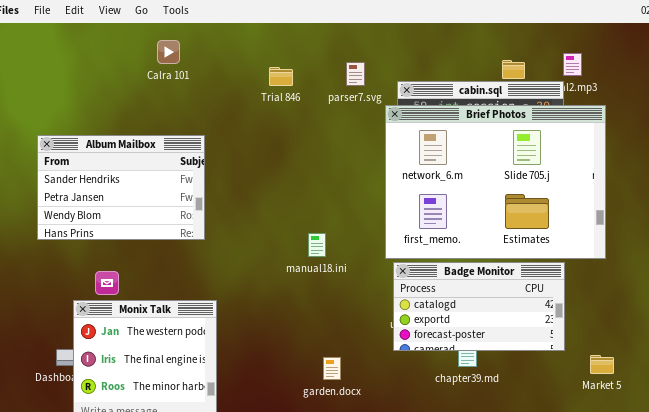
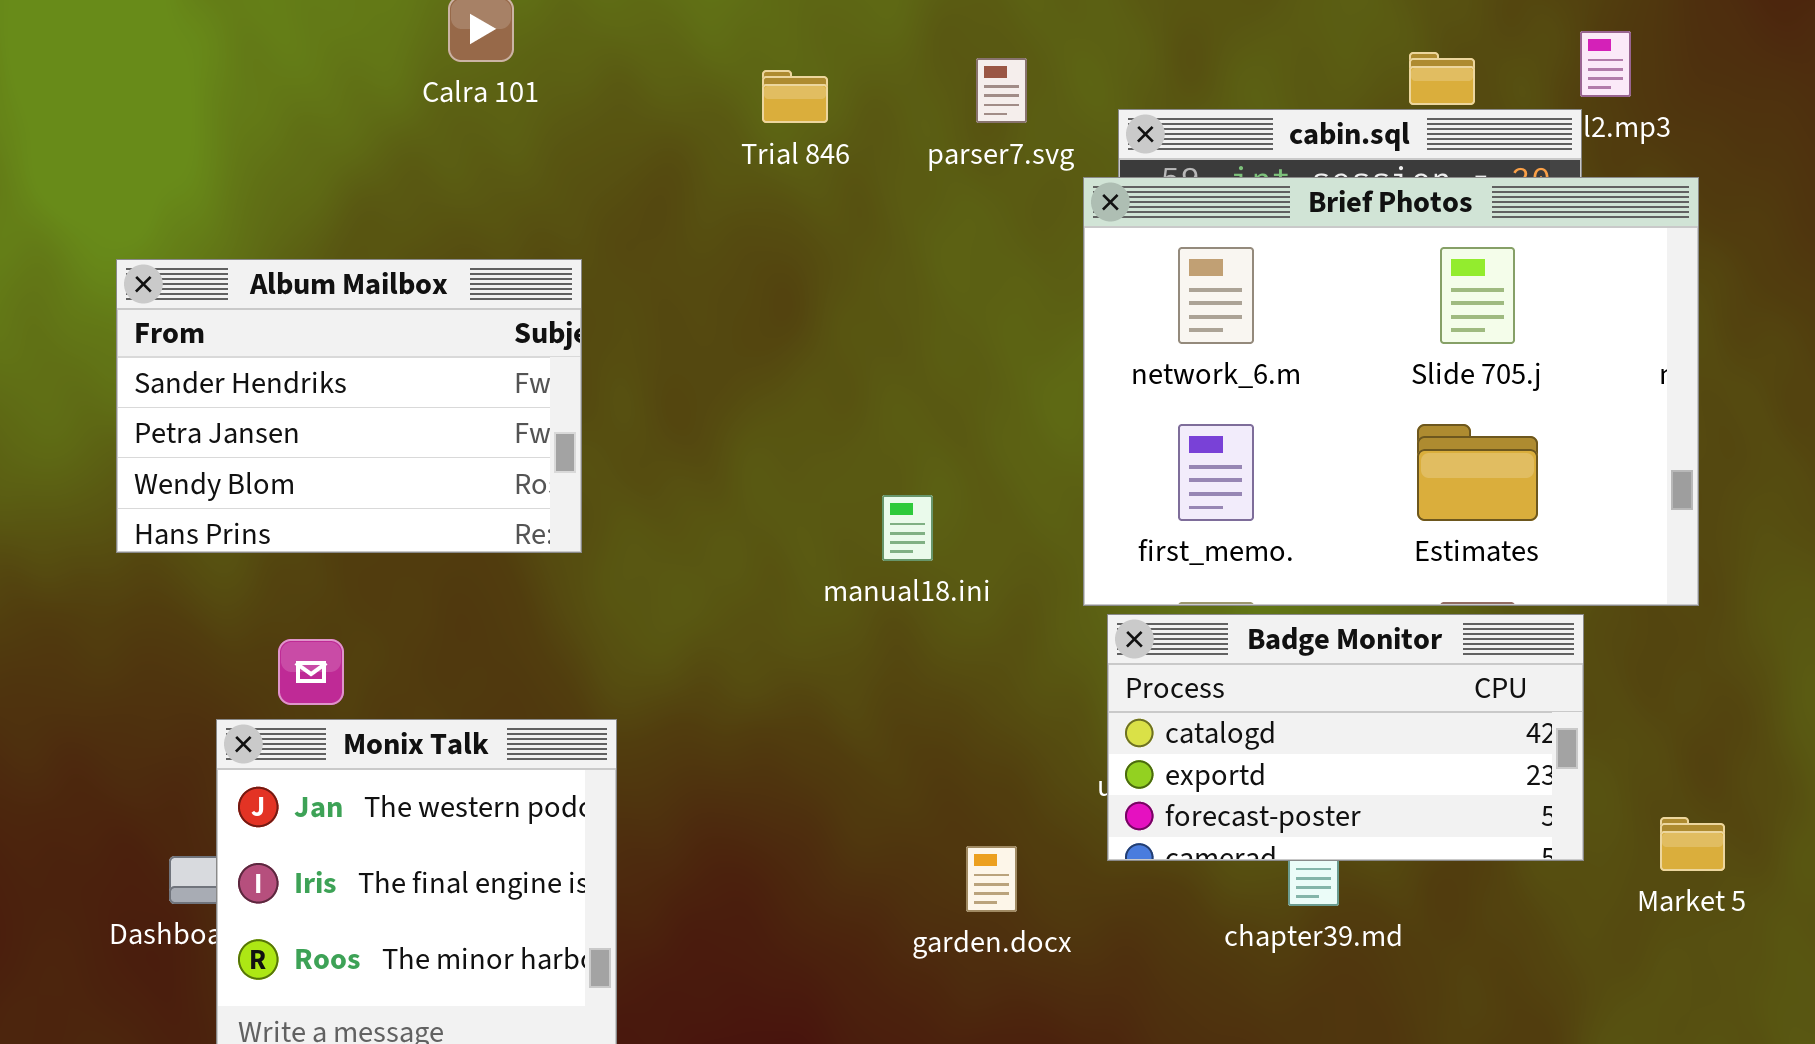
manual18.ini: [308,233,326,257] -> [882,495,933,561], moved
Market 5: [590,355,614,374] -> [1660,817,1725,871], moved
garden.docx: [323,357,341,380] -> [966,846,1017,912], moved

